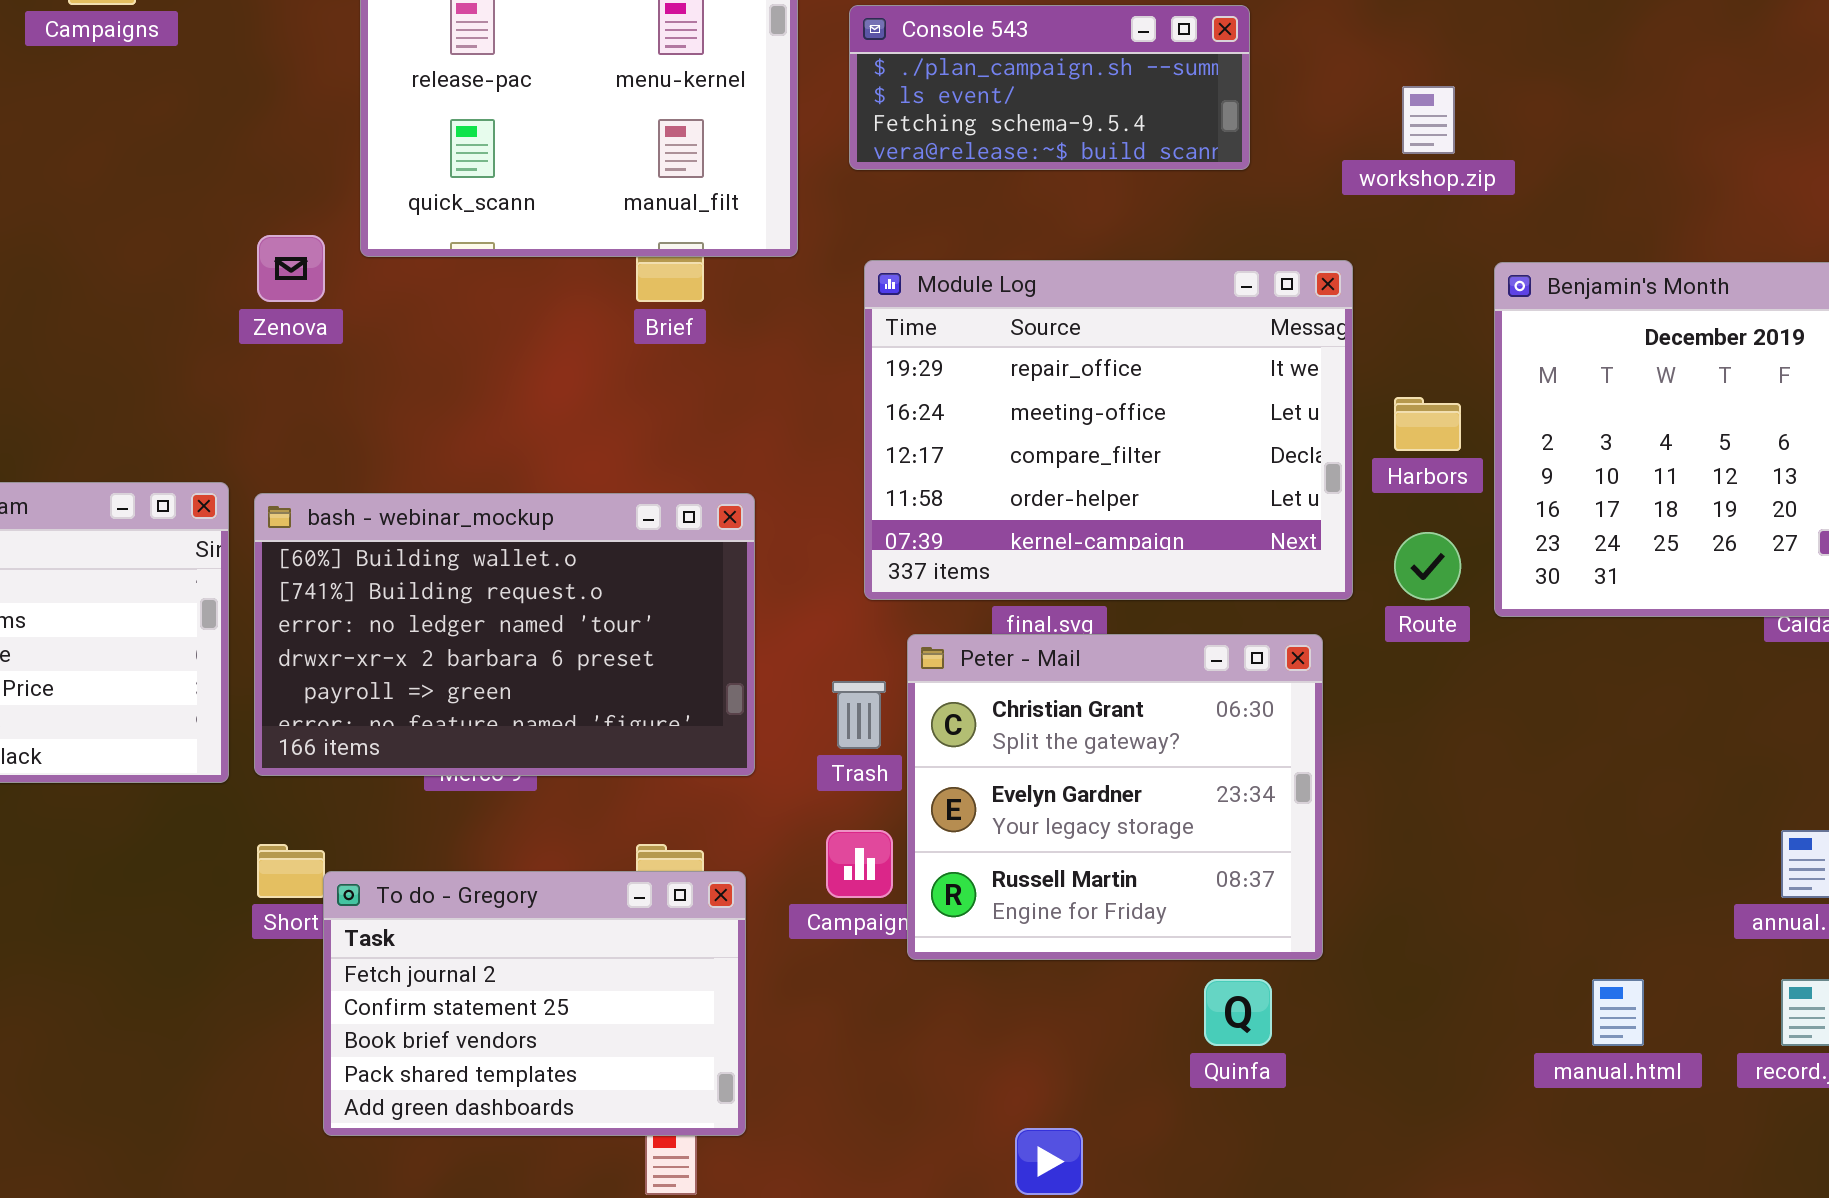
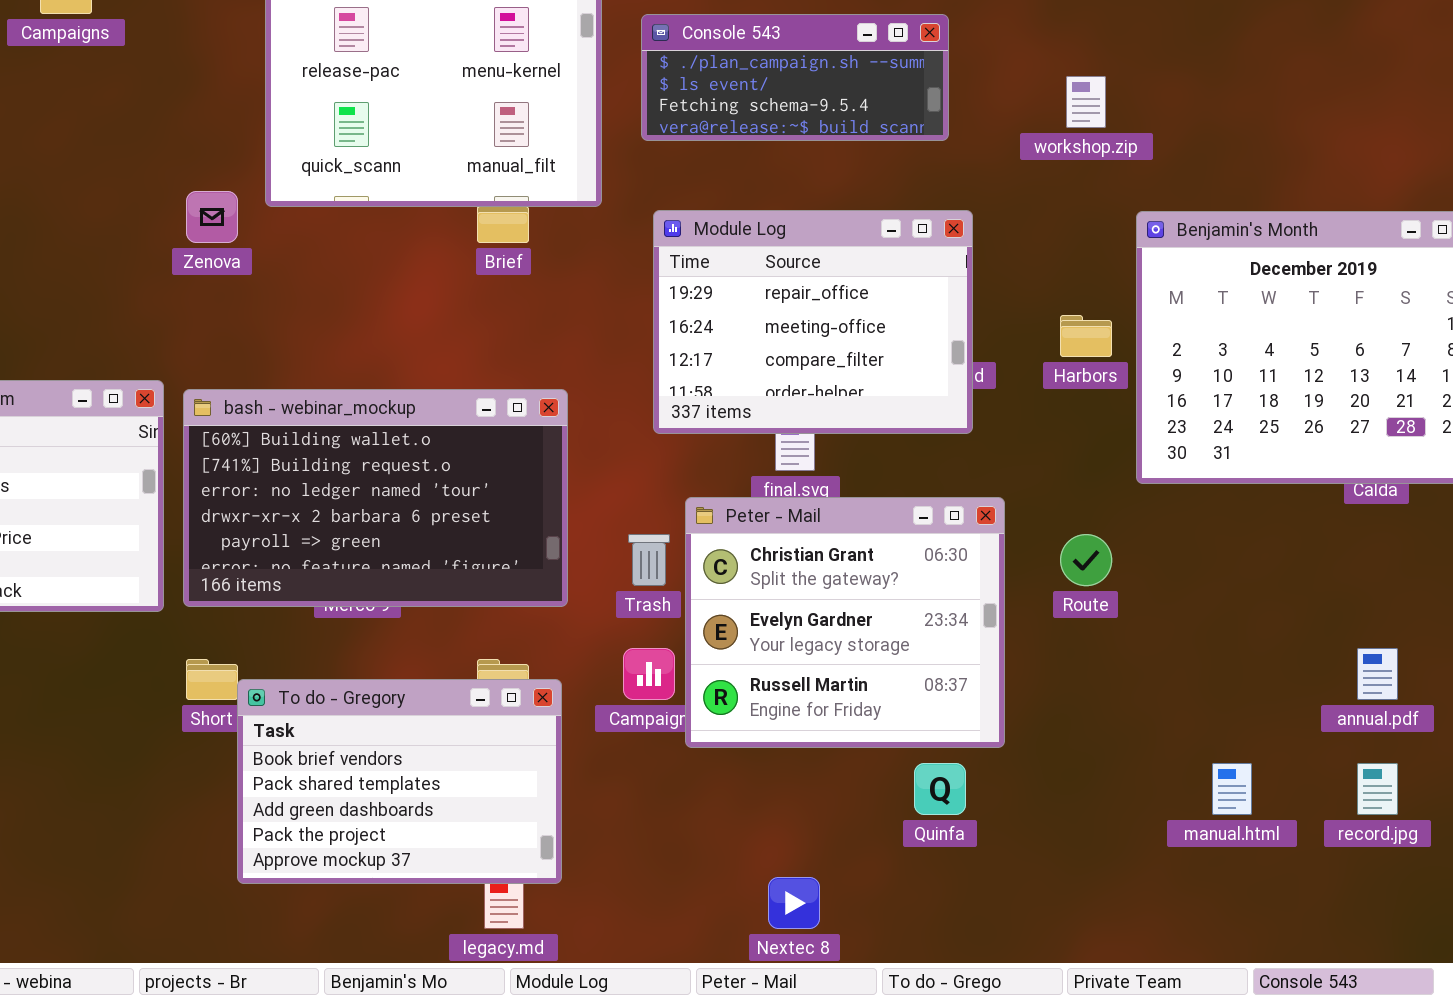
Module Log: [864,260,1353,600] -> [653,210,973,434], resized
Route: [1394,532,1461,600] -> [1060,534,1112,586], moved
To do - Gregory: [323,871,746,1136] -> [237,679,562,884], scrolled down 2 rows

